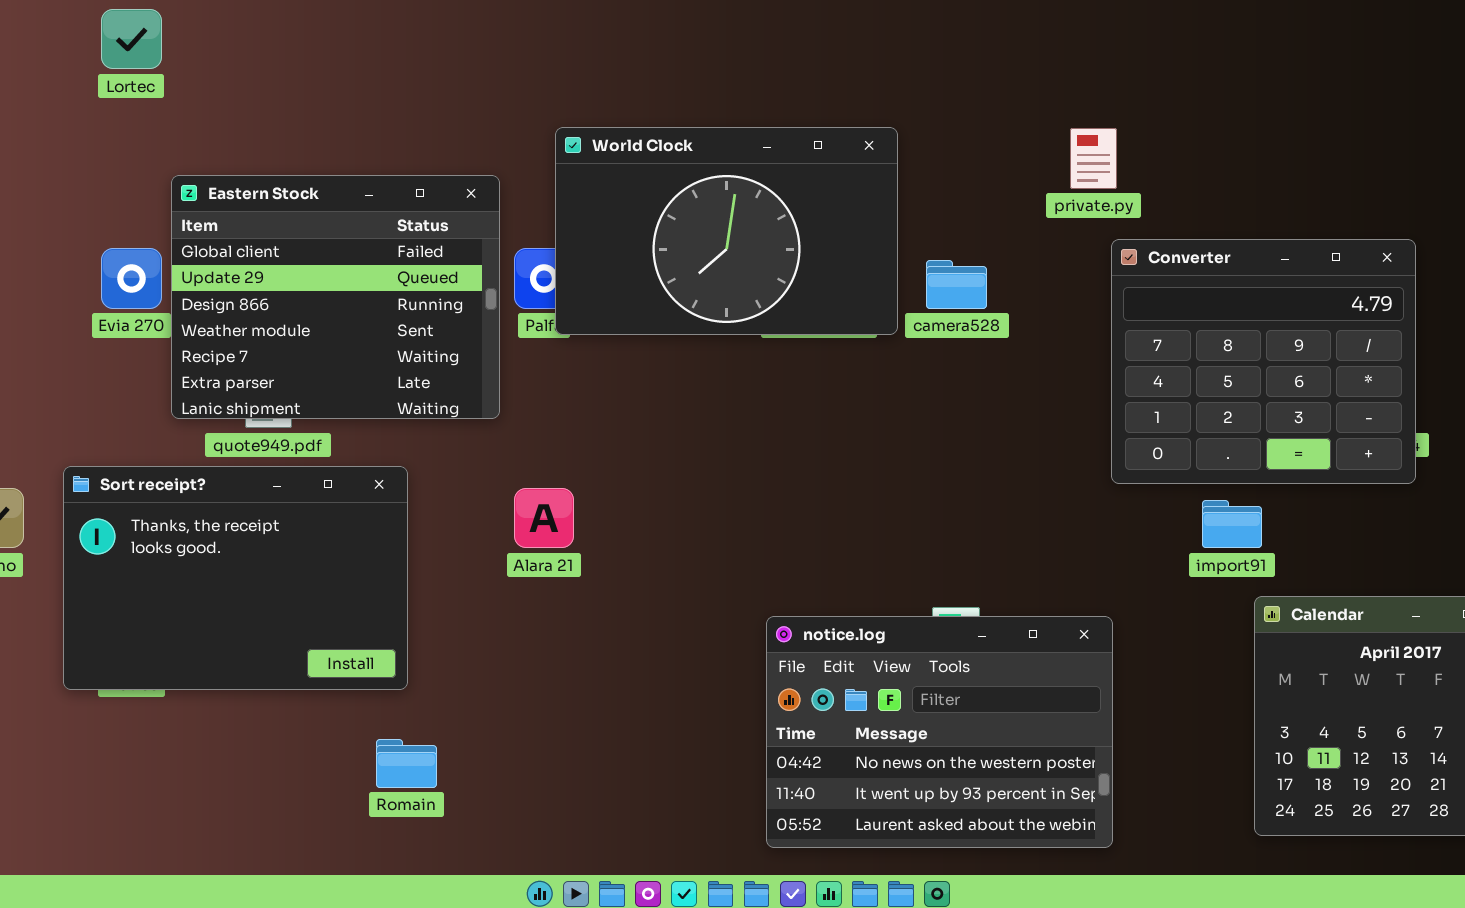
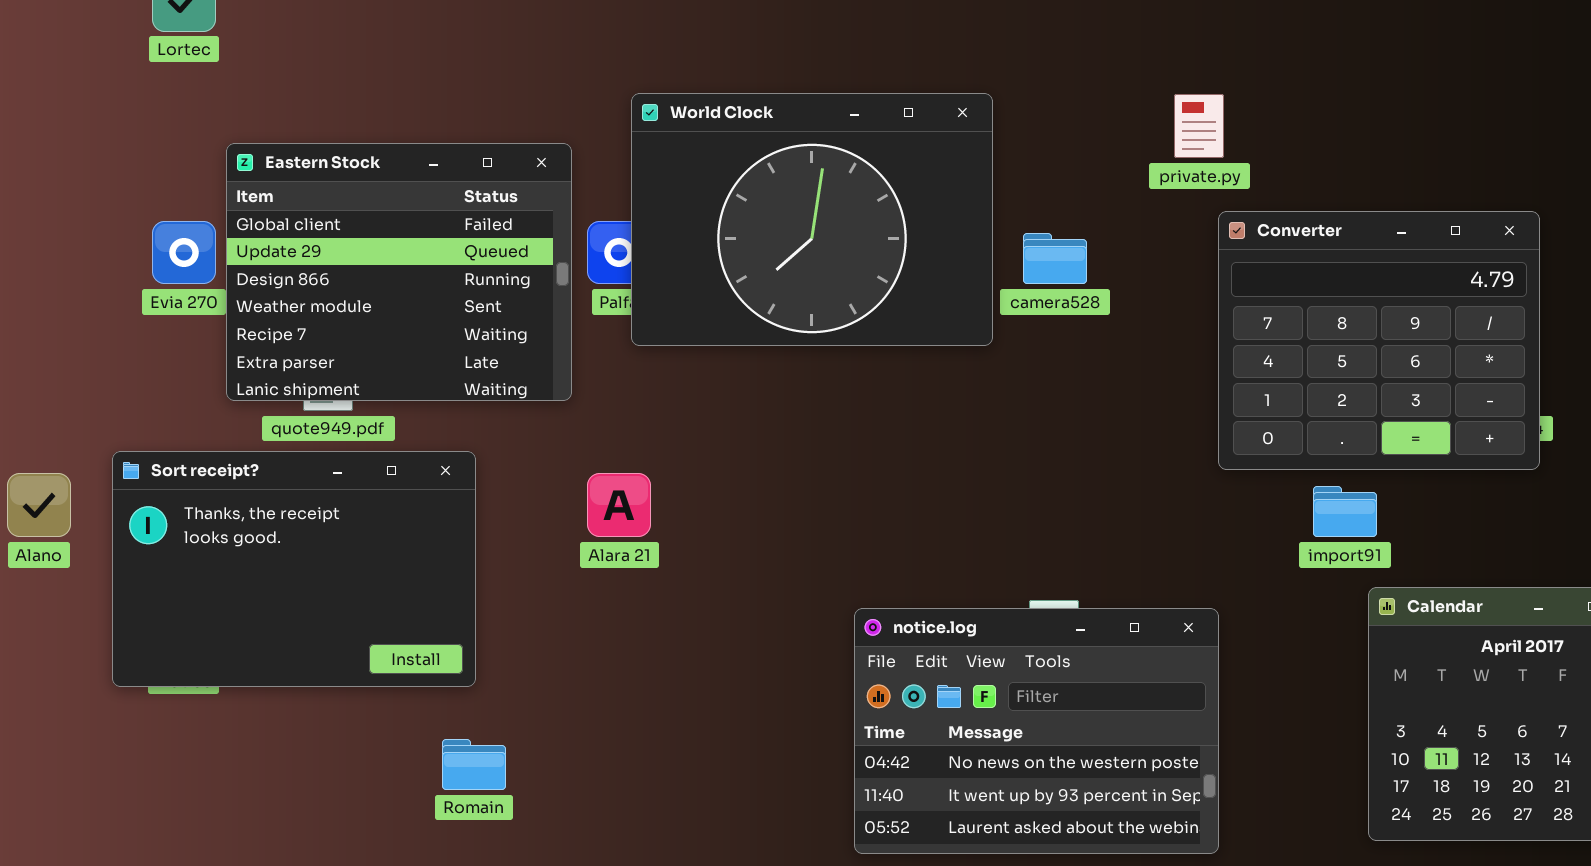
World Clock: [555,127,898,335] -> [631,93,993,346], resized

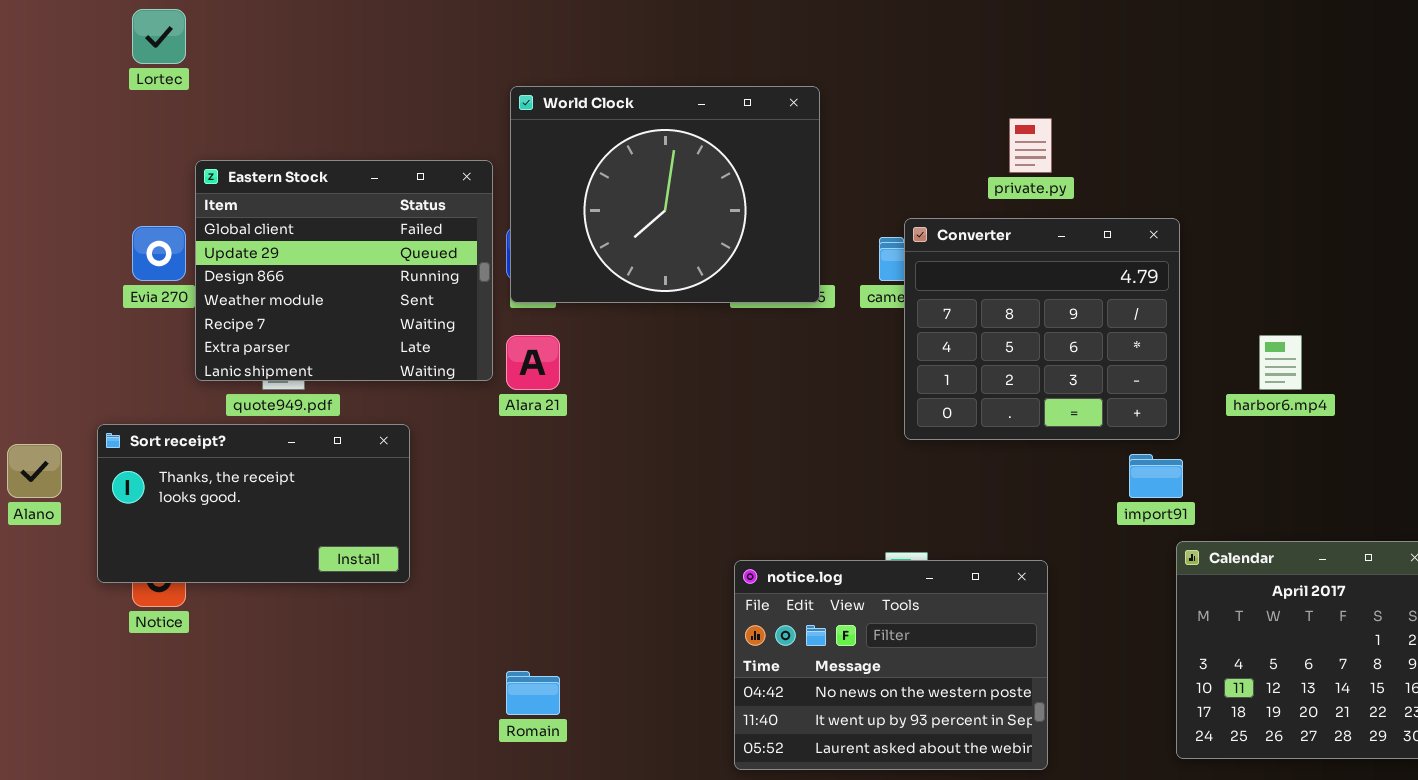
World Clock: [631,93,993,346] -> [510,86,820,303], moved
Converter: [1218,211,1540,470] -> [904,218,1180,440], moved
Sort receipt?: [112,451,476,687] -> [97,424,410,583], resized
Alara 21: [587,473,651,537] -> [506,335,560,390], moved
Romain: [442,739,506,790] -> [506,671,560,715], moved

